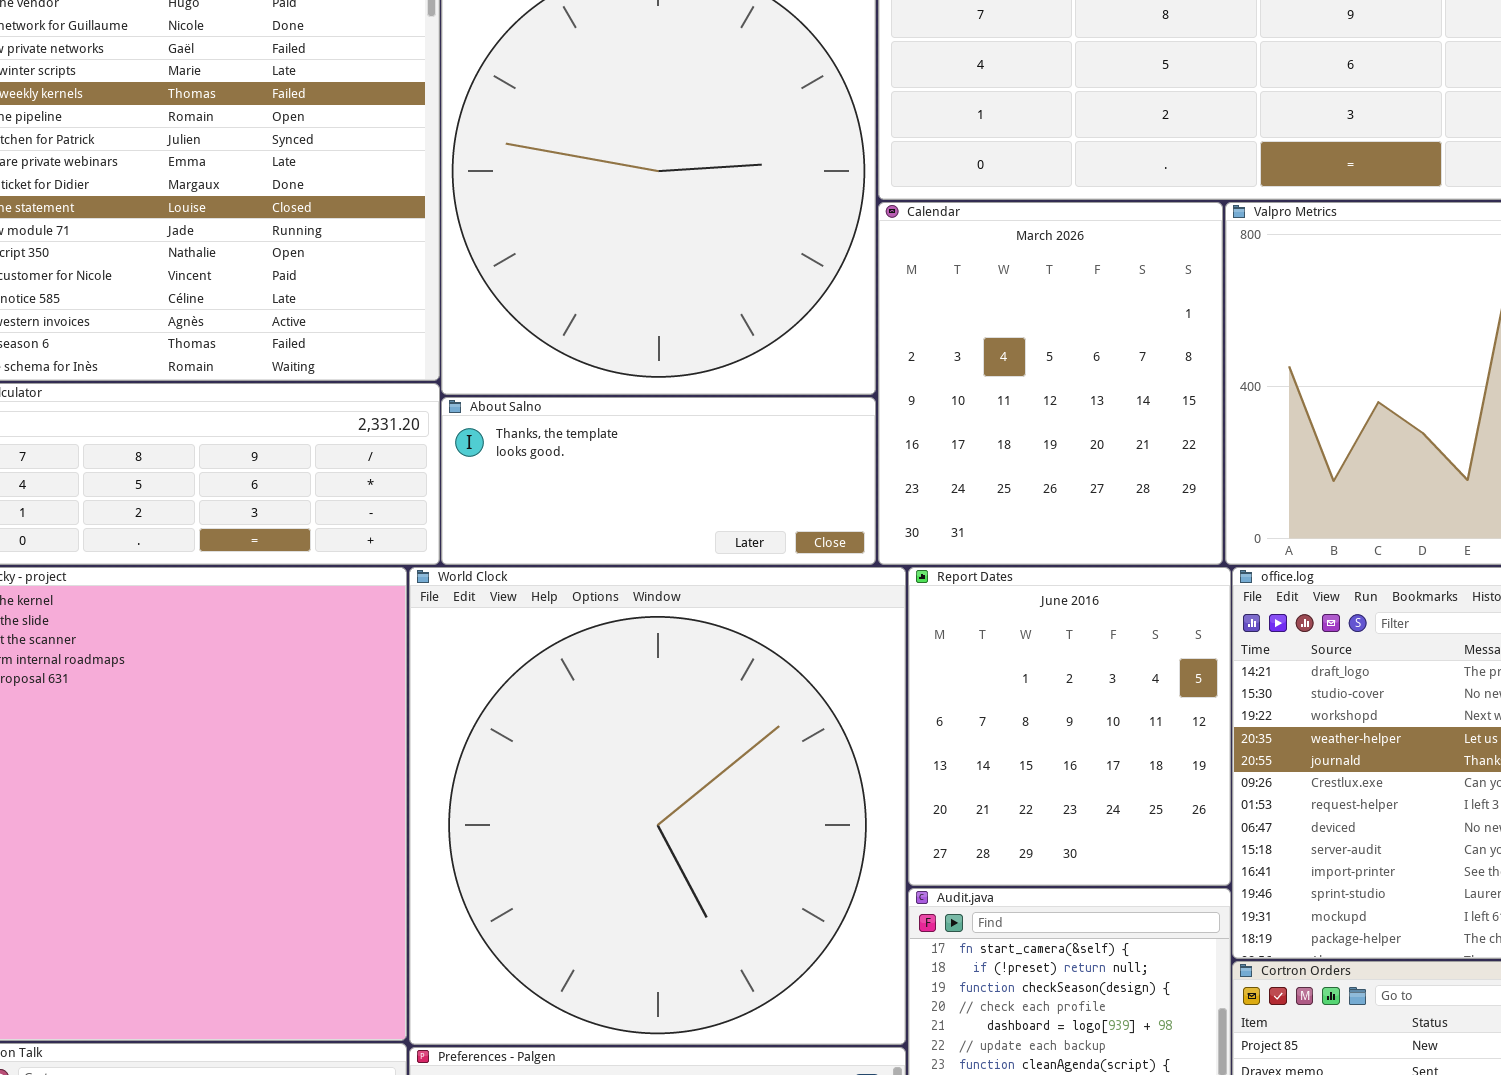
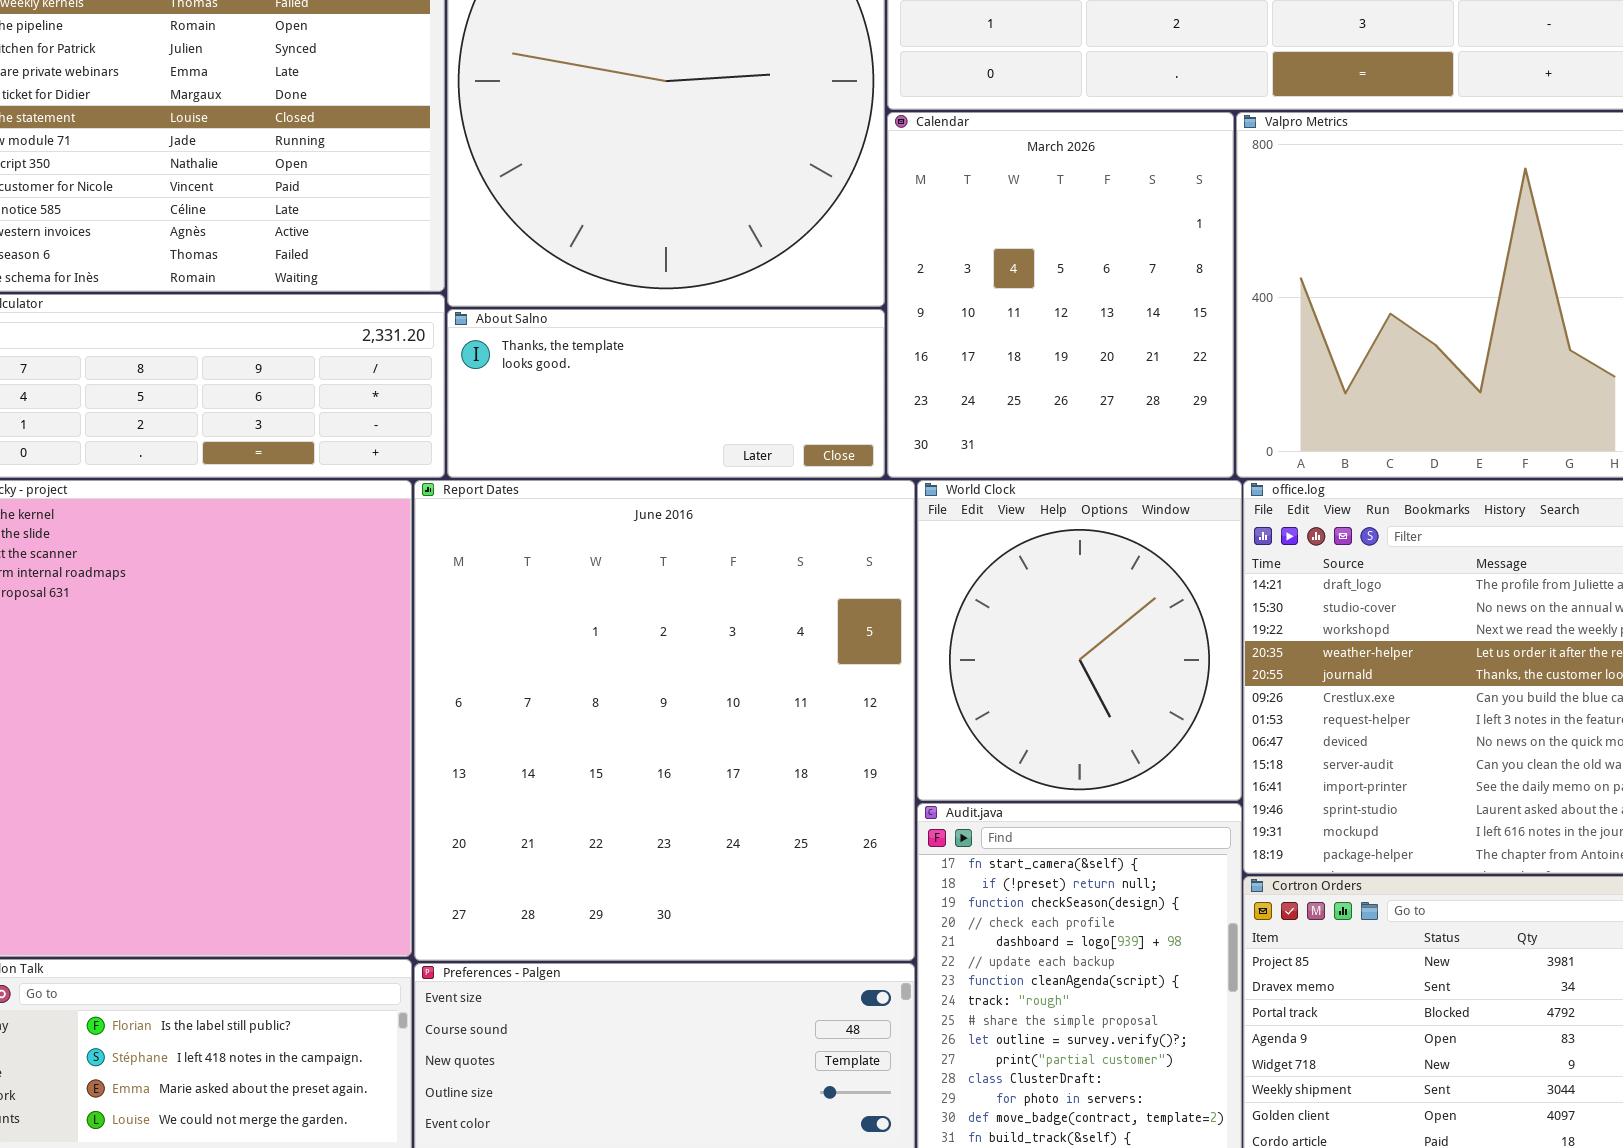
World Clock: [409,567,906,1045] -> [917,480,1242,801], moved, resized
Report Dates: [908,567,1231,886] -> [414,480,915,961], moved, resized

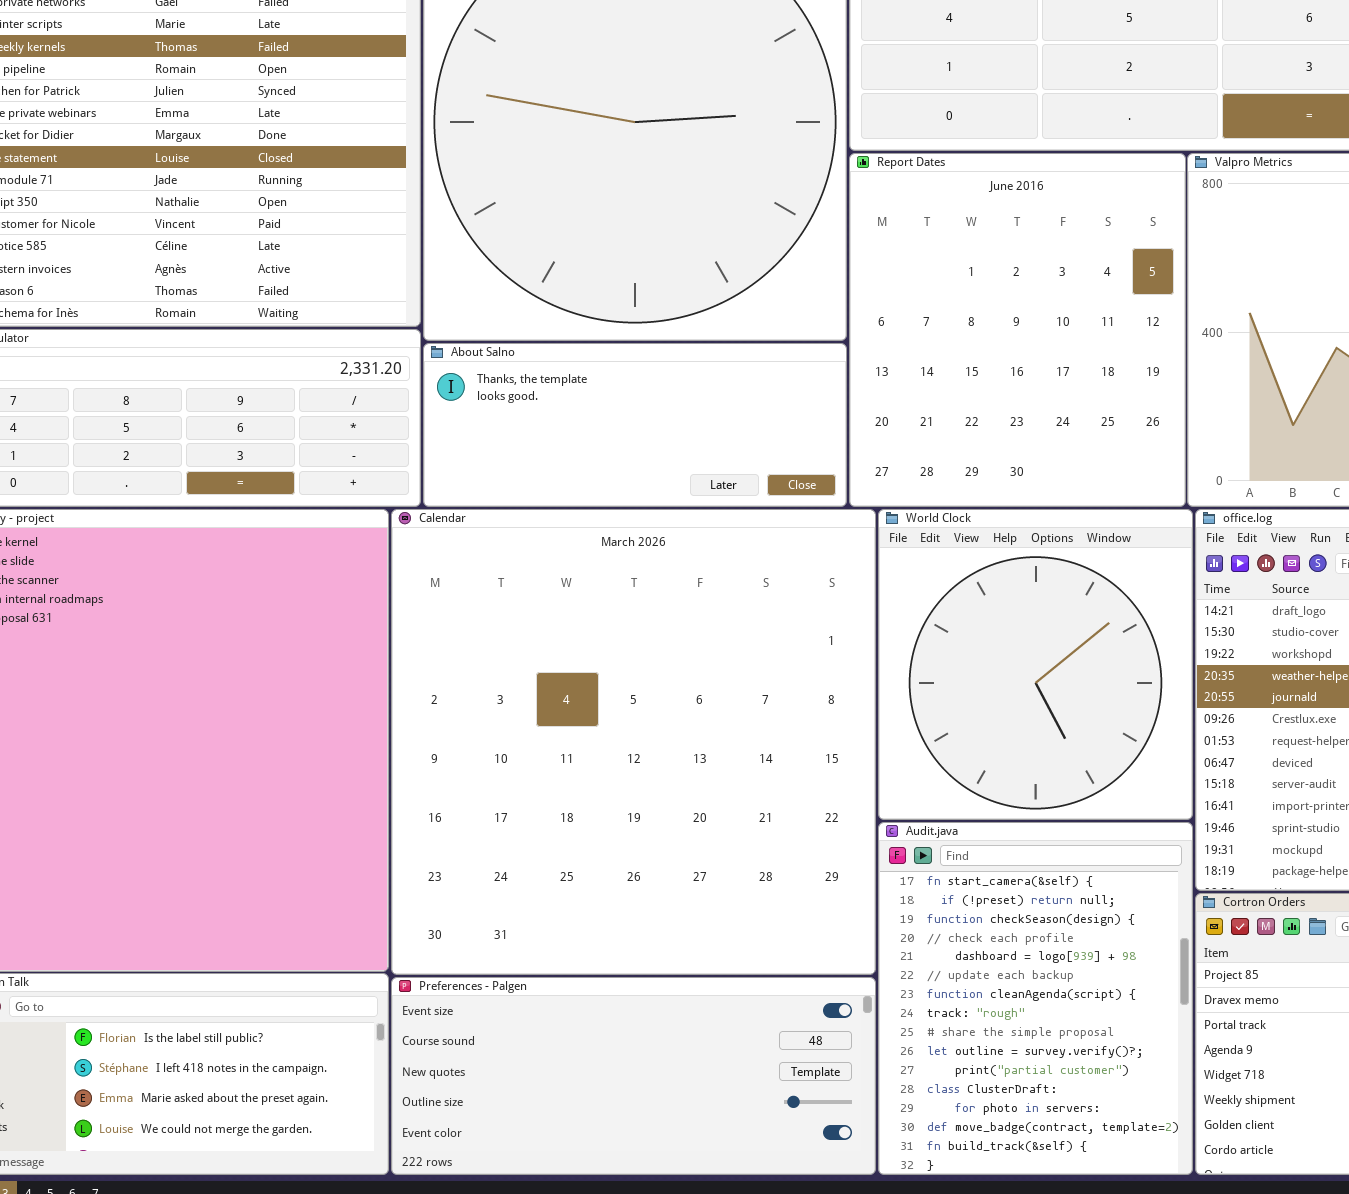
Calendar: [887,112,1234,478] -> [391,509,876,975], moved, resized
Report Dates: [414,480,915,961] -> [849,153,1186,507], moved, resized

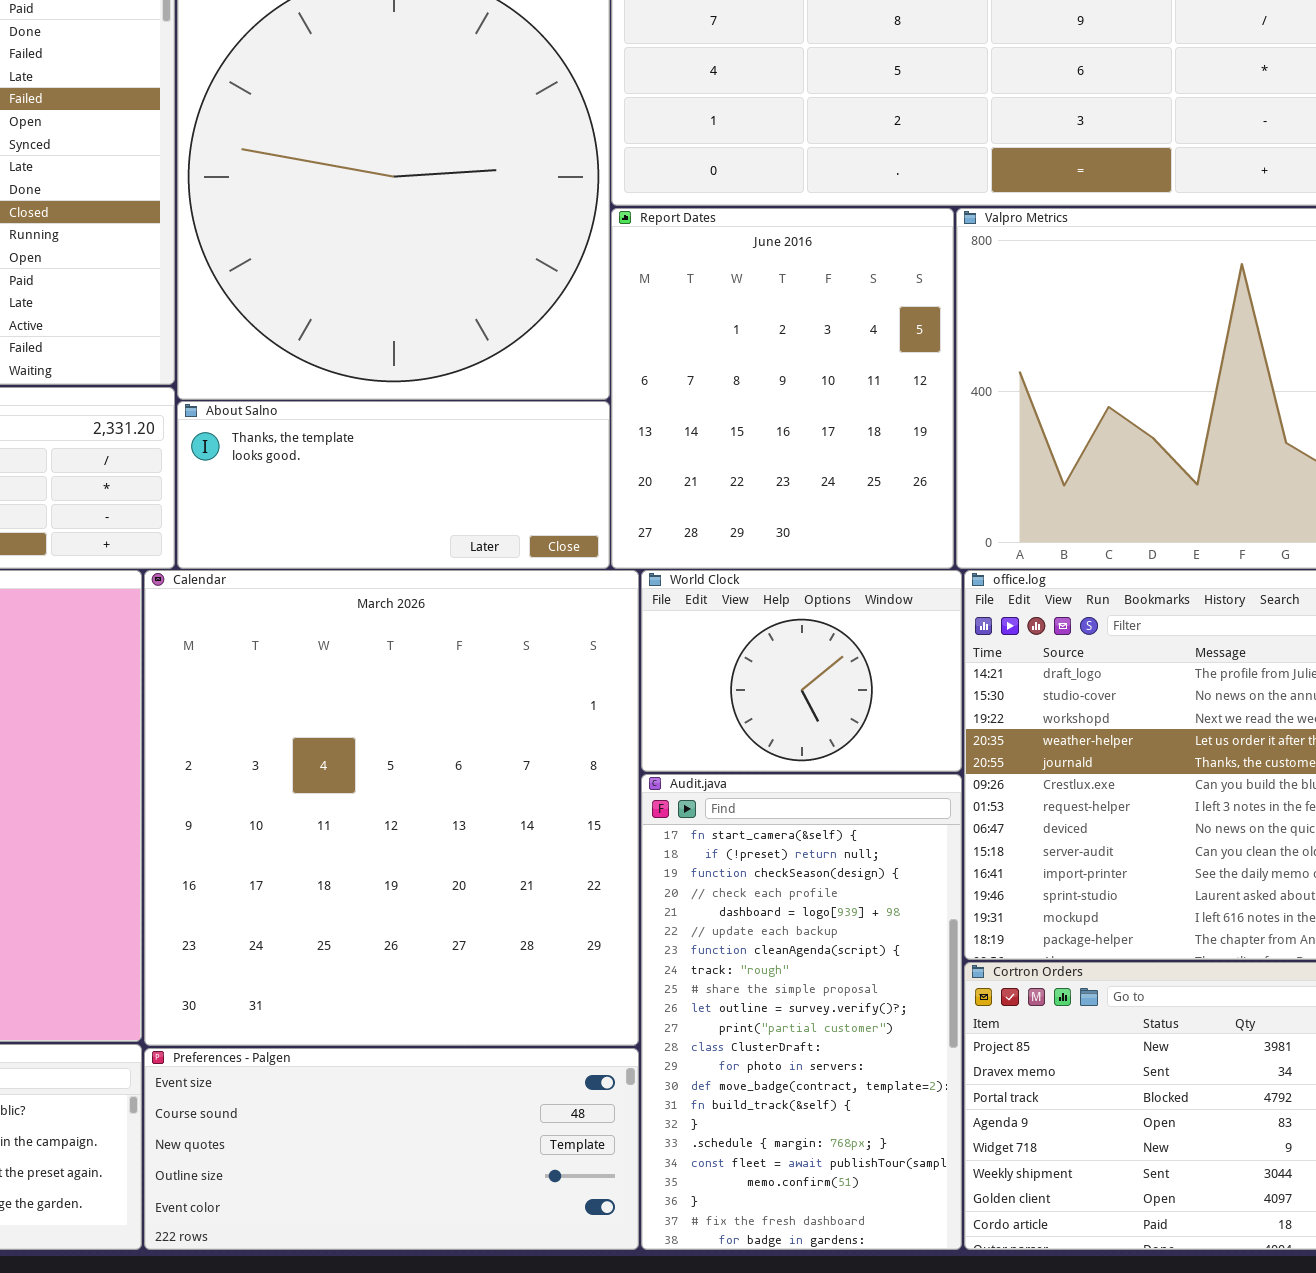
World Clock: [878,509,1193,820] -> [641,570,962,772], resized
Audit.java: [878,822,1193,1175] -> [641,774,962,1250], resized

